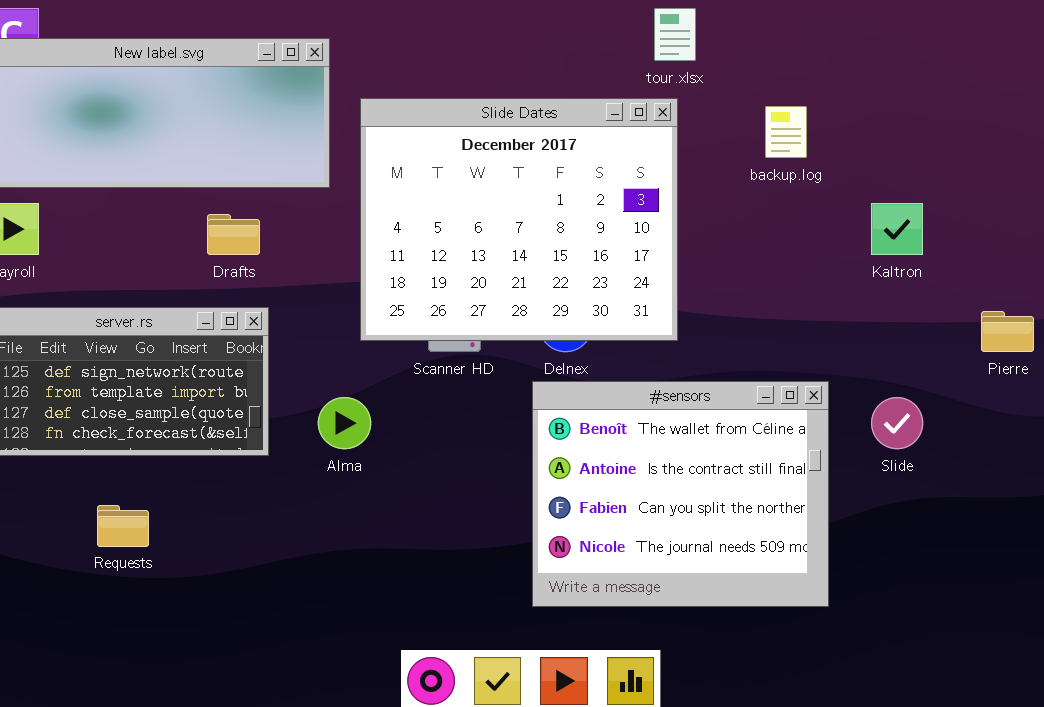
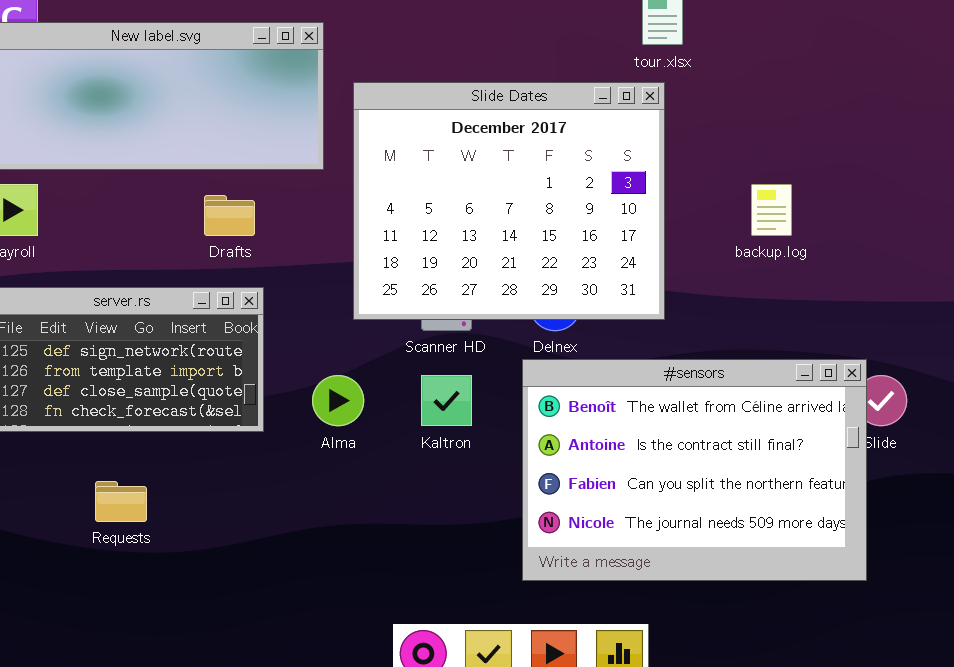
backup.log: [765,106,807,158] -> [751,184,792,236], moved
Kaltron: [871,203,923,255] -> [421,375,472,426], moved
#sensors: [532,381,829,607] -> [522,359,867,581], resized

